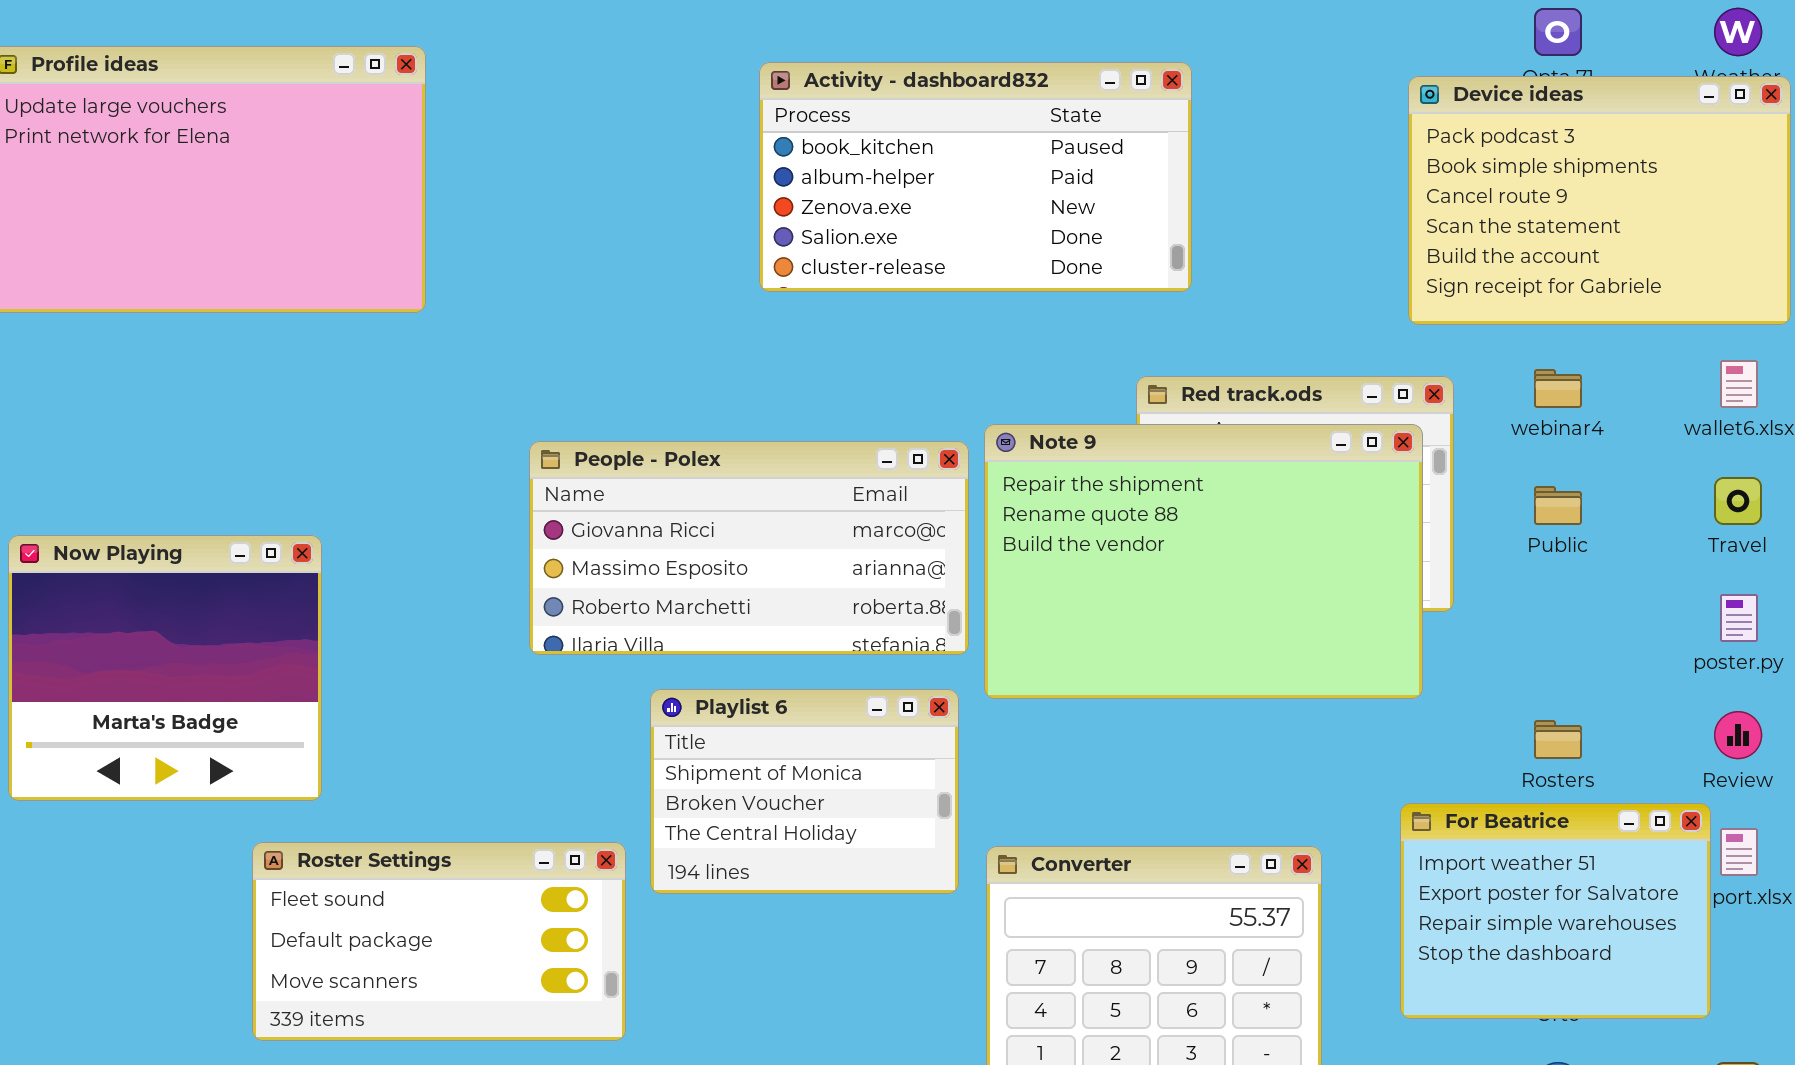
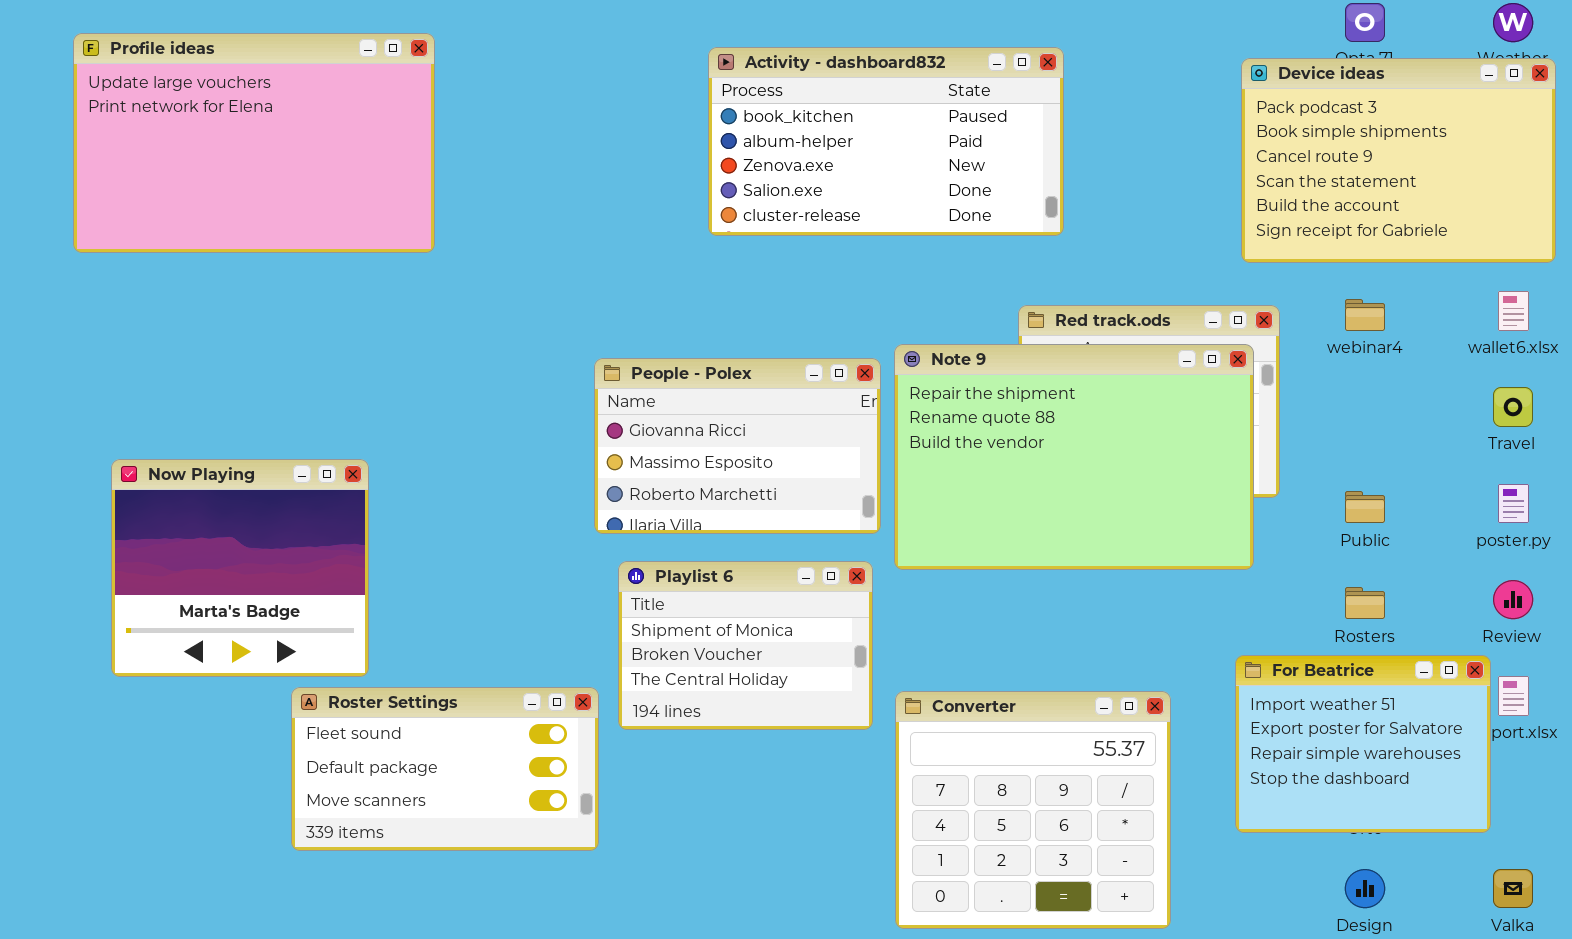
People - Polex: [529,441,969,655] -> [594,358,881,534], resized
Public: [1534,486,1582,525] -> [1345,491,1385,523], moved
Now Playing: [8,535,322,801] -> [111,459,369,677], moved

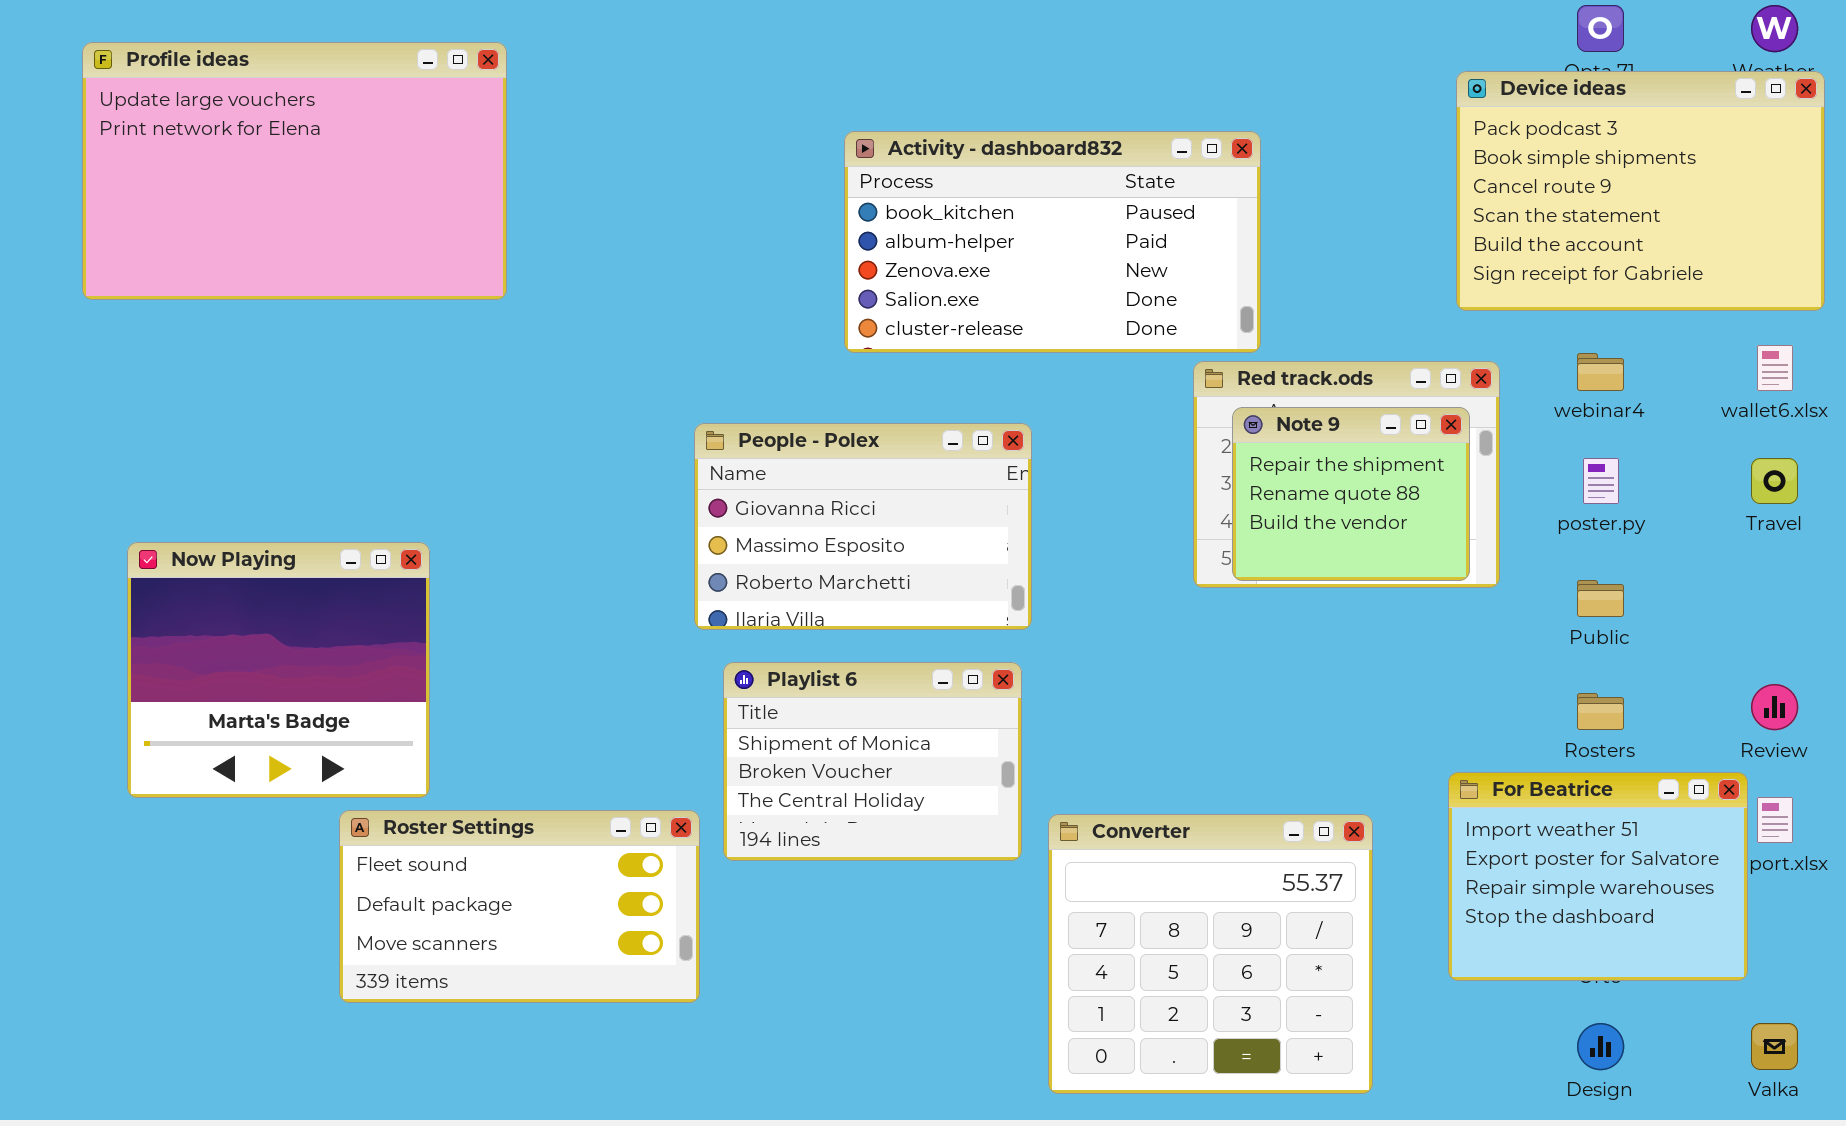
Activity - dashboard832: [708,47,1064,236] -> [844,131,1261,353], moved
Note 9: [894,344,1254,570] -> [1232,407,1470,581], resized
poster.py: [1498,484,1529,523] -> [1583,458,1619,504], moved

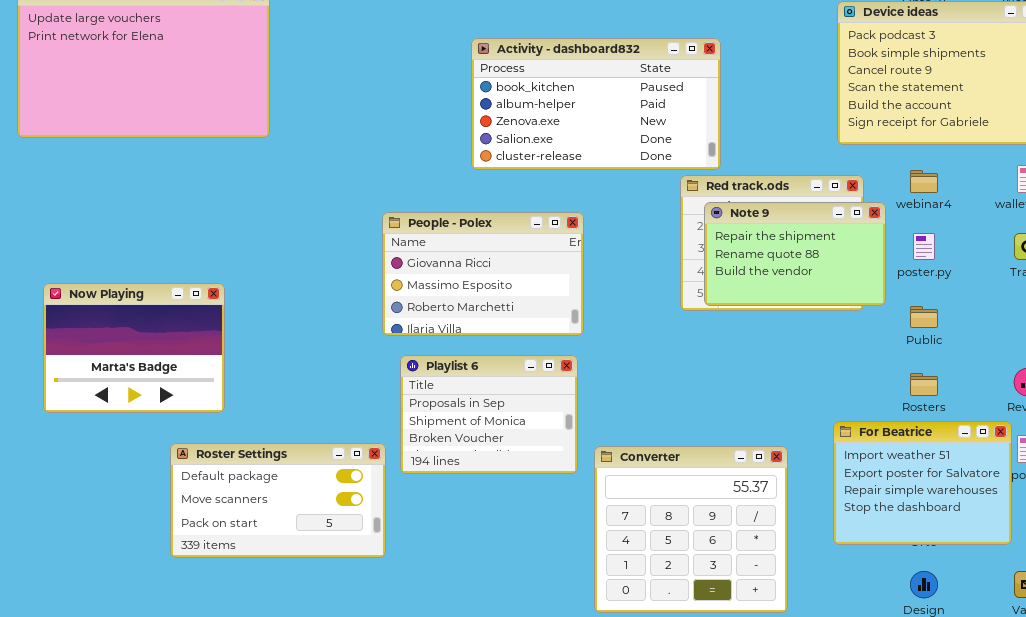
Note 9: [1232,407,1470,581] -> [704,202,886,306], resized
Now Playing: [127,542,430,798] -> [43,283,225,413], resized
Playlist 6: [723,662,1022,861] -> [400,355,578,474], scrolled up 1 row
Roster Settings: [339,810,700,1003] -> [170,443,386,558], scrolled down 1 row

